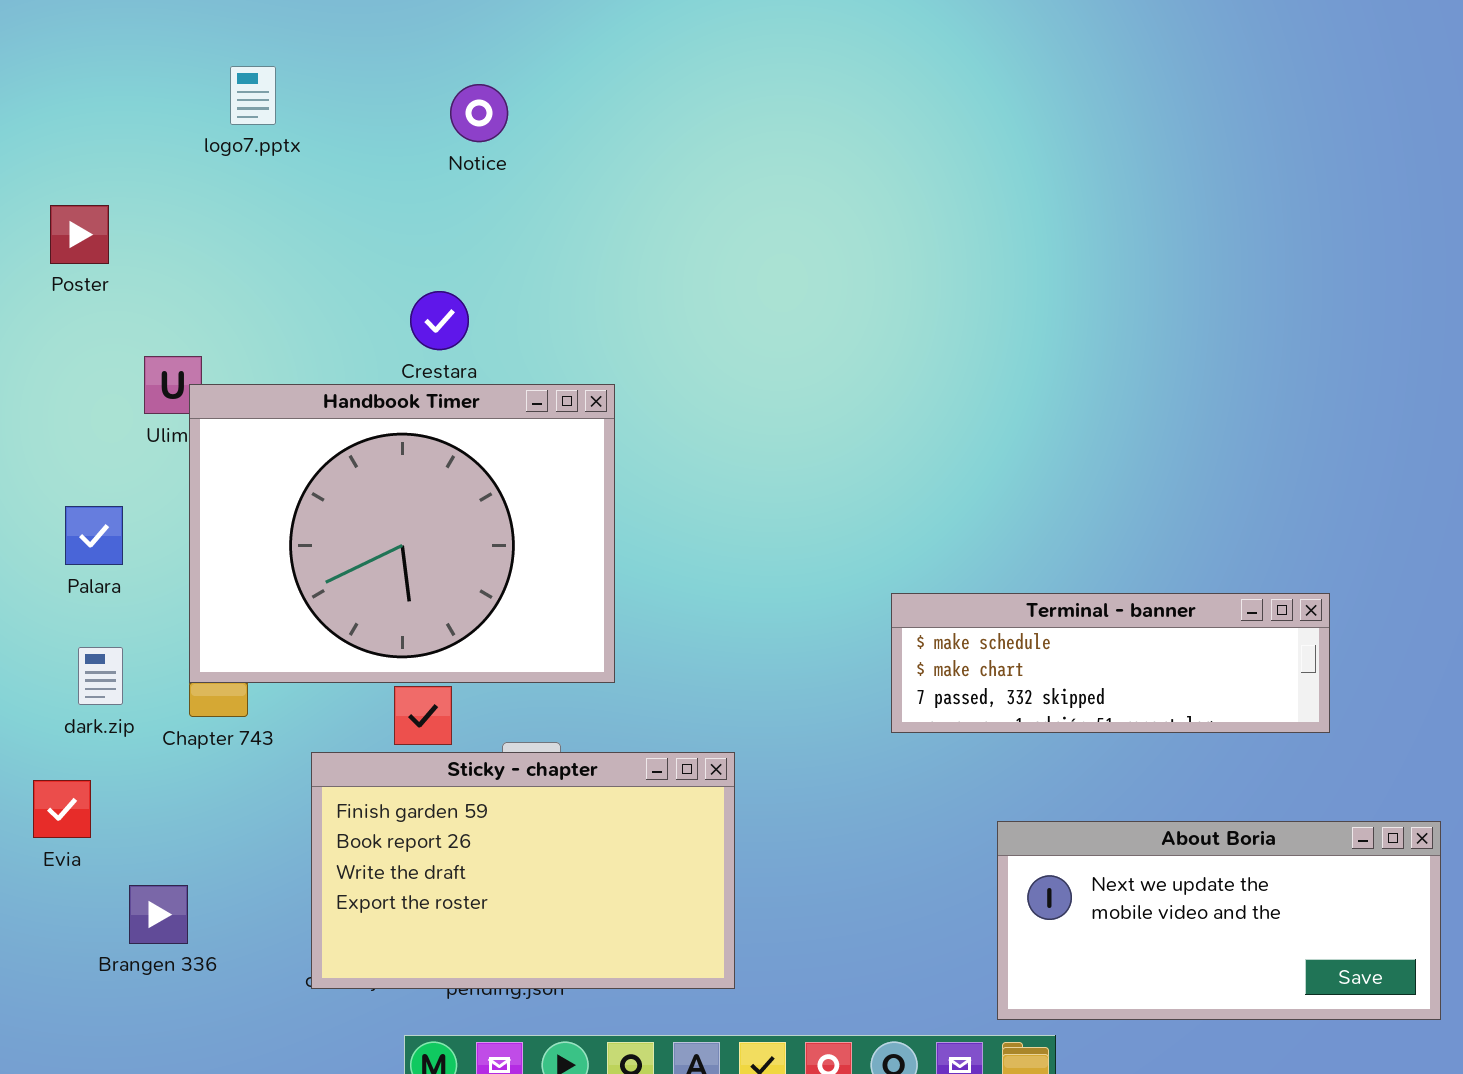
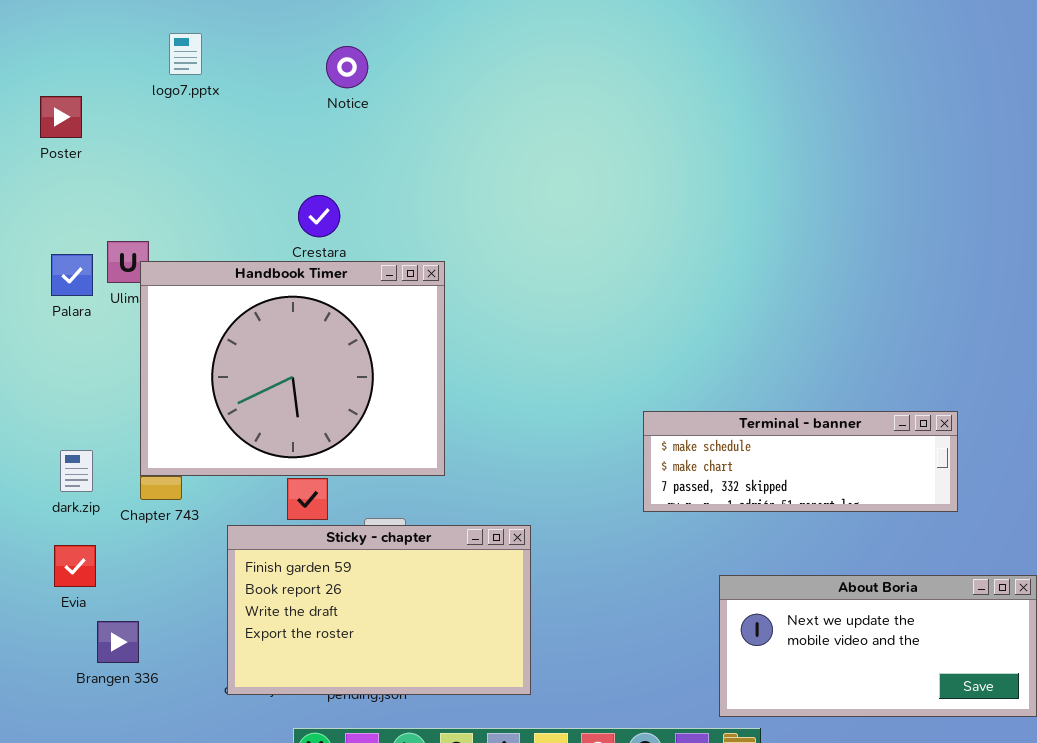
Poster: [50,205,109,264] -> [40,96,82,138], moved
Palara: [65,506,123,565] -> [51,254,93,296], moved
Evia: [33,780,91,838] -> [54,545,96,587], moved

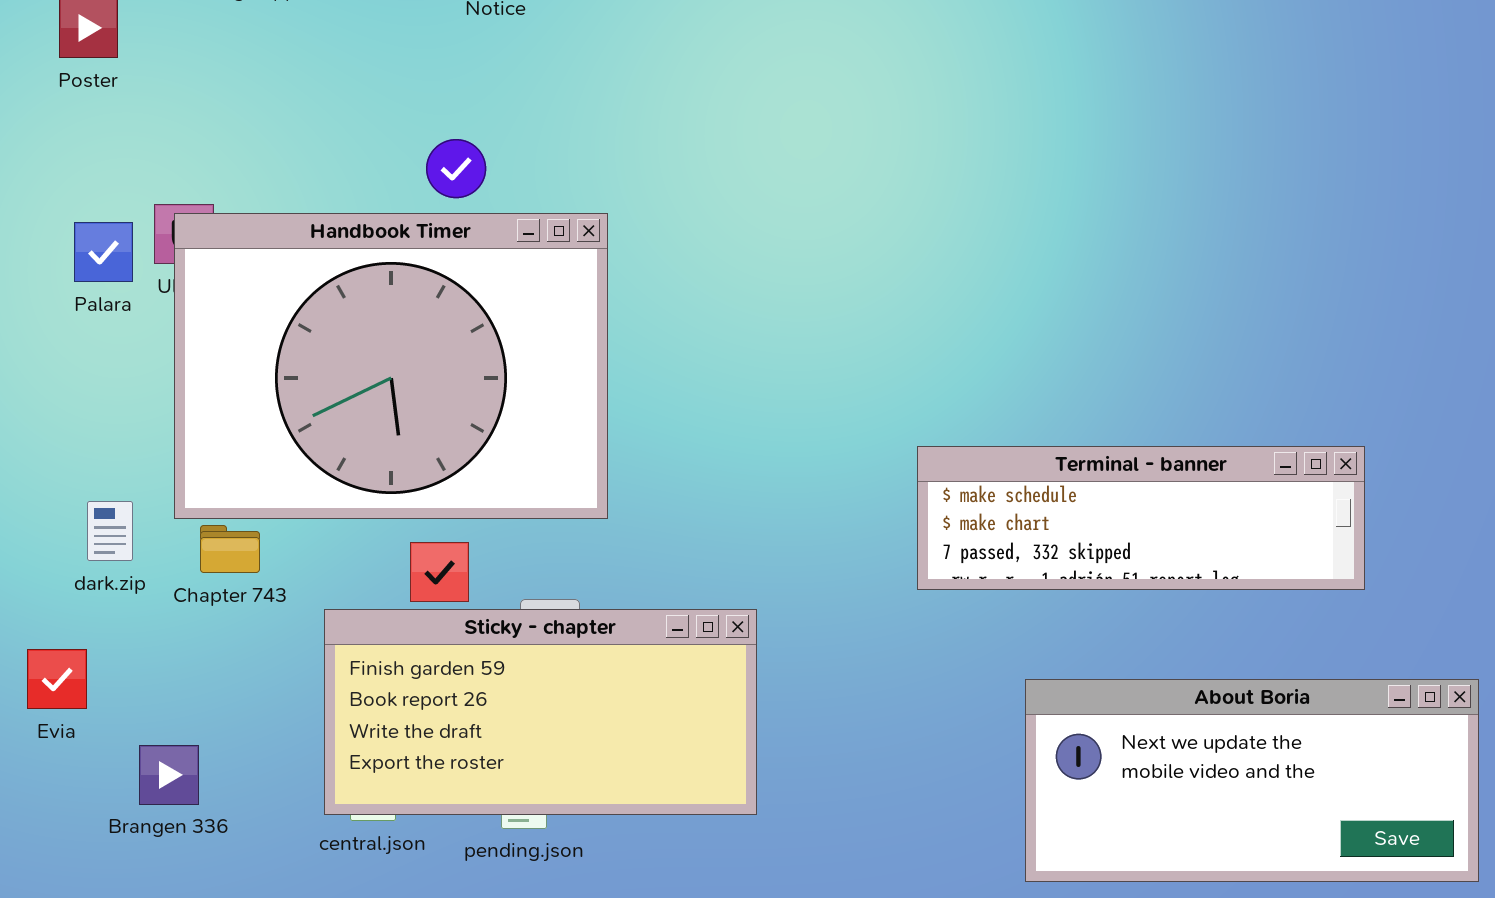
Handbook Timer: [140,261,445,476] -> [174,213,608,519], moved
Sticky - chapter: [227,525,531,695] -> [324,609,757,815], resized
Evia: [54,545,96,587] -> [27,649,87,709], moved

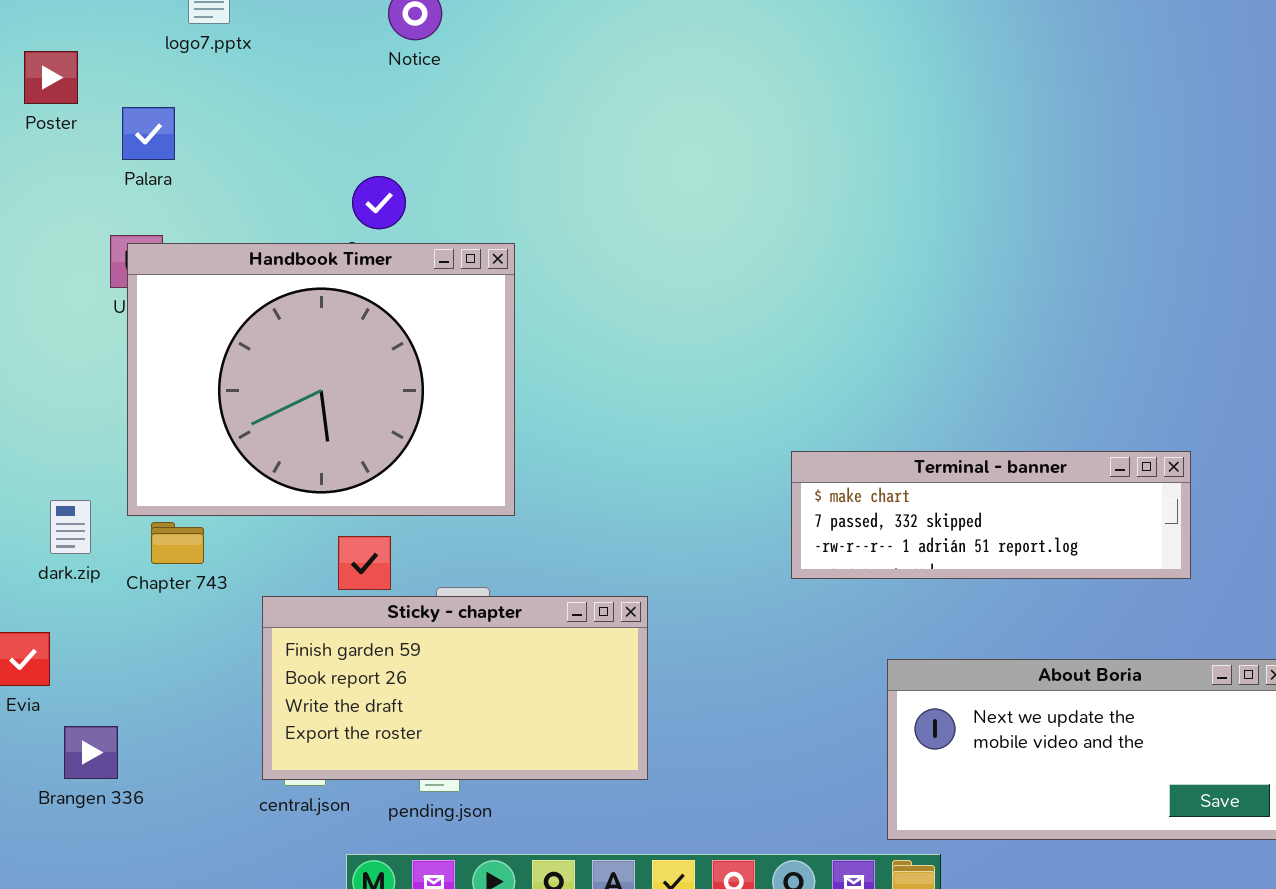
Palara: [74,222,133,282] -> [122,107,175,160], moved
Terminal - banner: [917,446,1365,590] -> [791,451,1191,579], scrolled down 1 row
Brangen 336: [139,745,199,805] -> [64,726,118,779], moved

